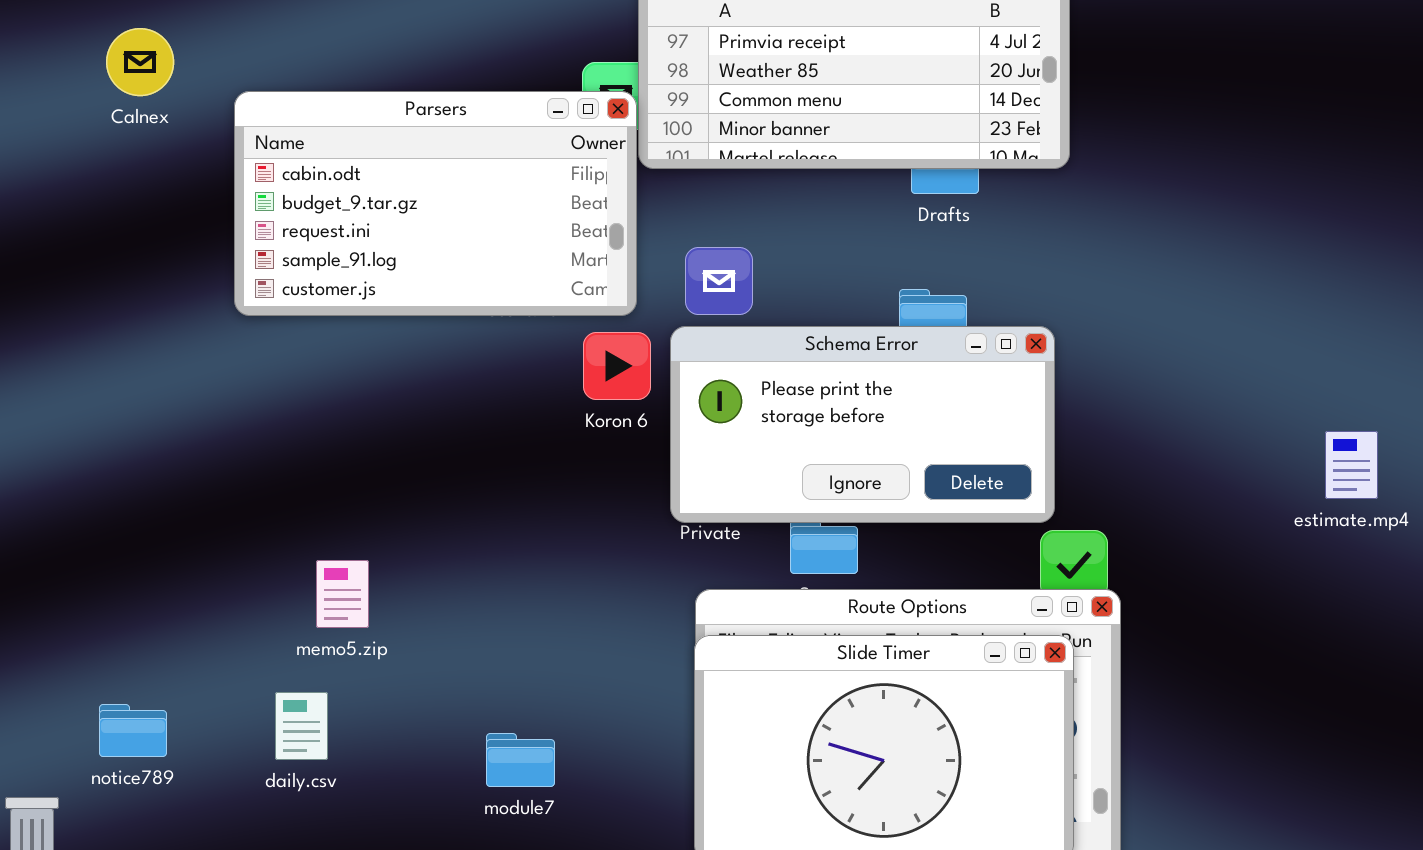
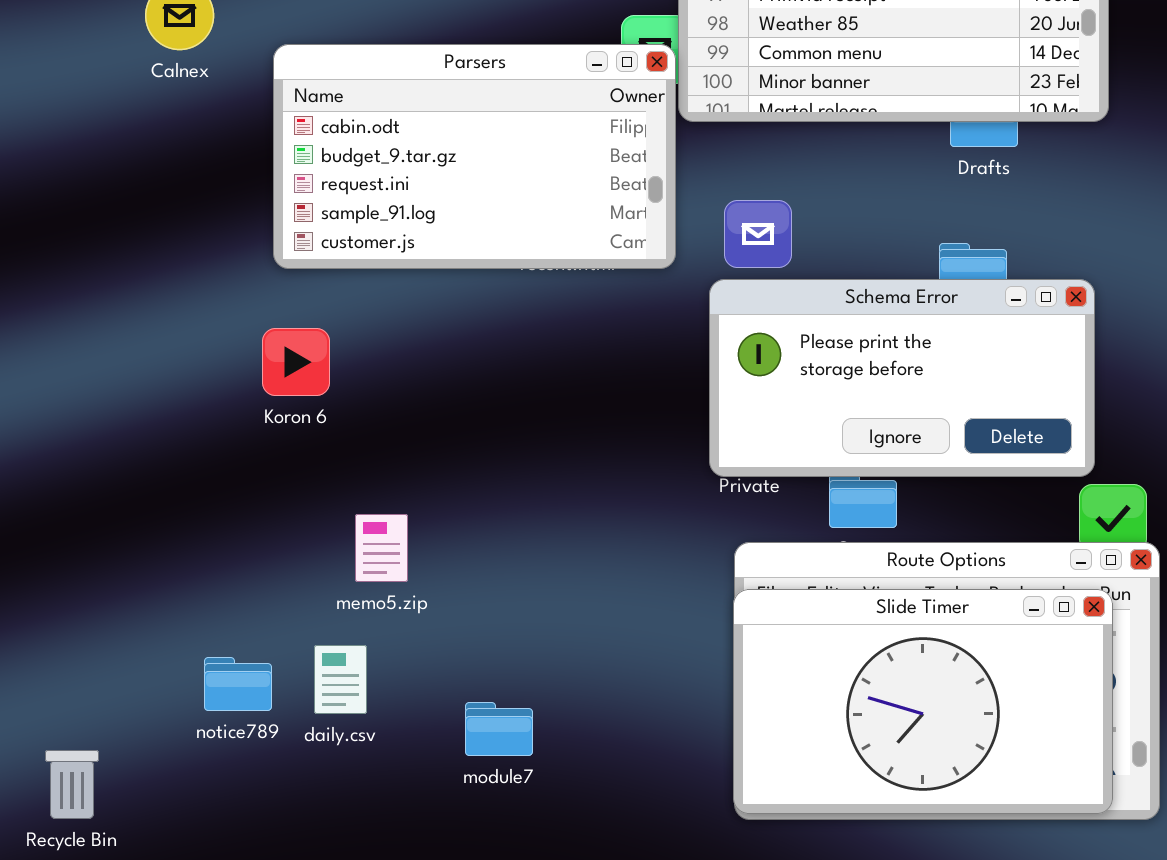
Koron 6: [583,332,651,400] -> [262,328,330,396], moved
notice789: [99,704,167,757] -> [204,657,272,711], moved
module7: [486,733,555,787] -> [465,702,533,756], moved

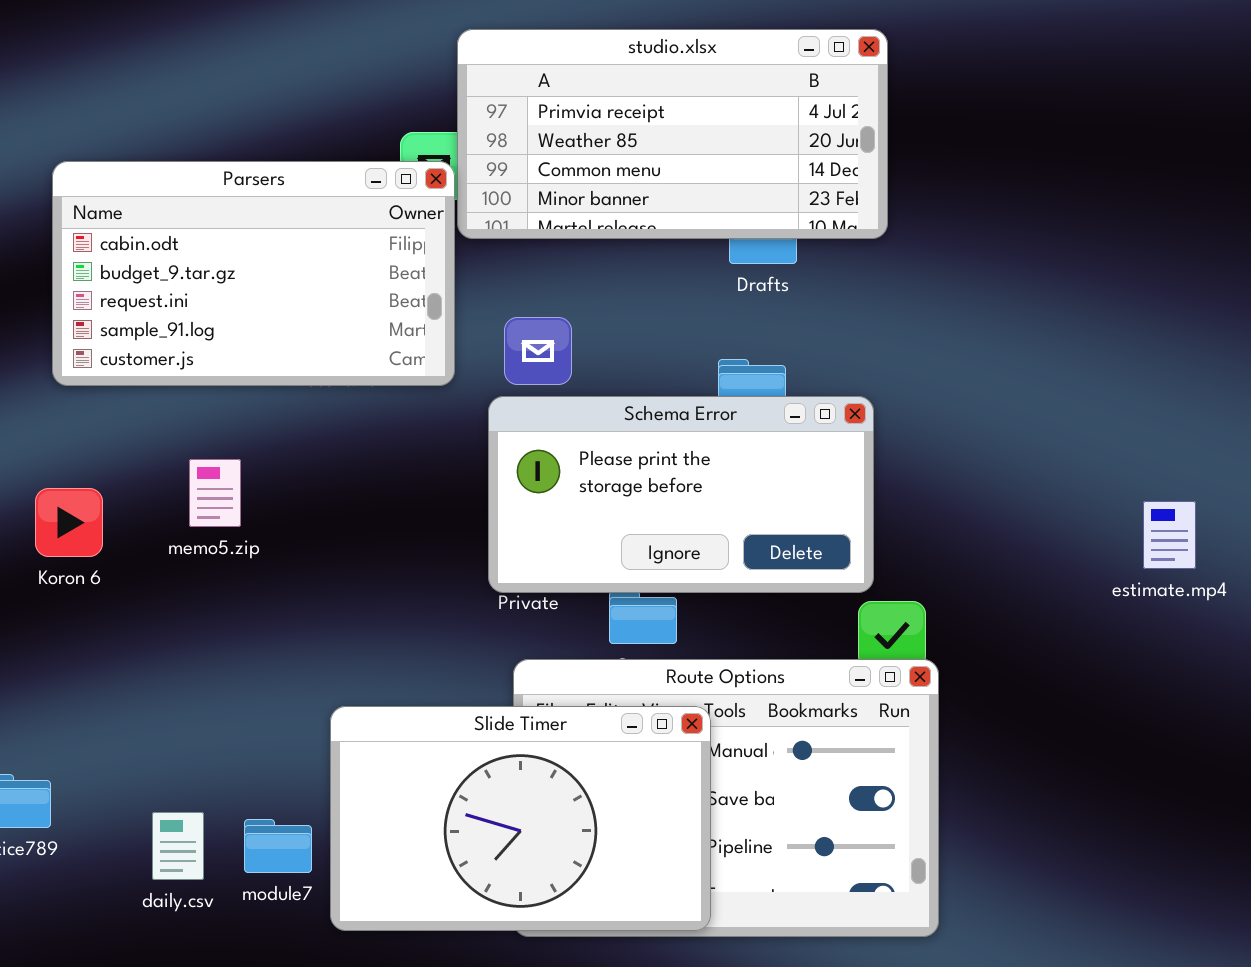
Koron 6: [262,328,330,396] -> [35,488,103,557], moved
memo5.zip: [355,514,408,582] -> [189,459,241,527], moved
Slide Timer: [733,589,1113,814] -> [330,706,711,931], moved
daily.csv: [314,645,367,714] -> [152,812,204,880], moved

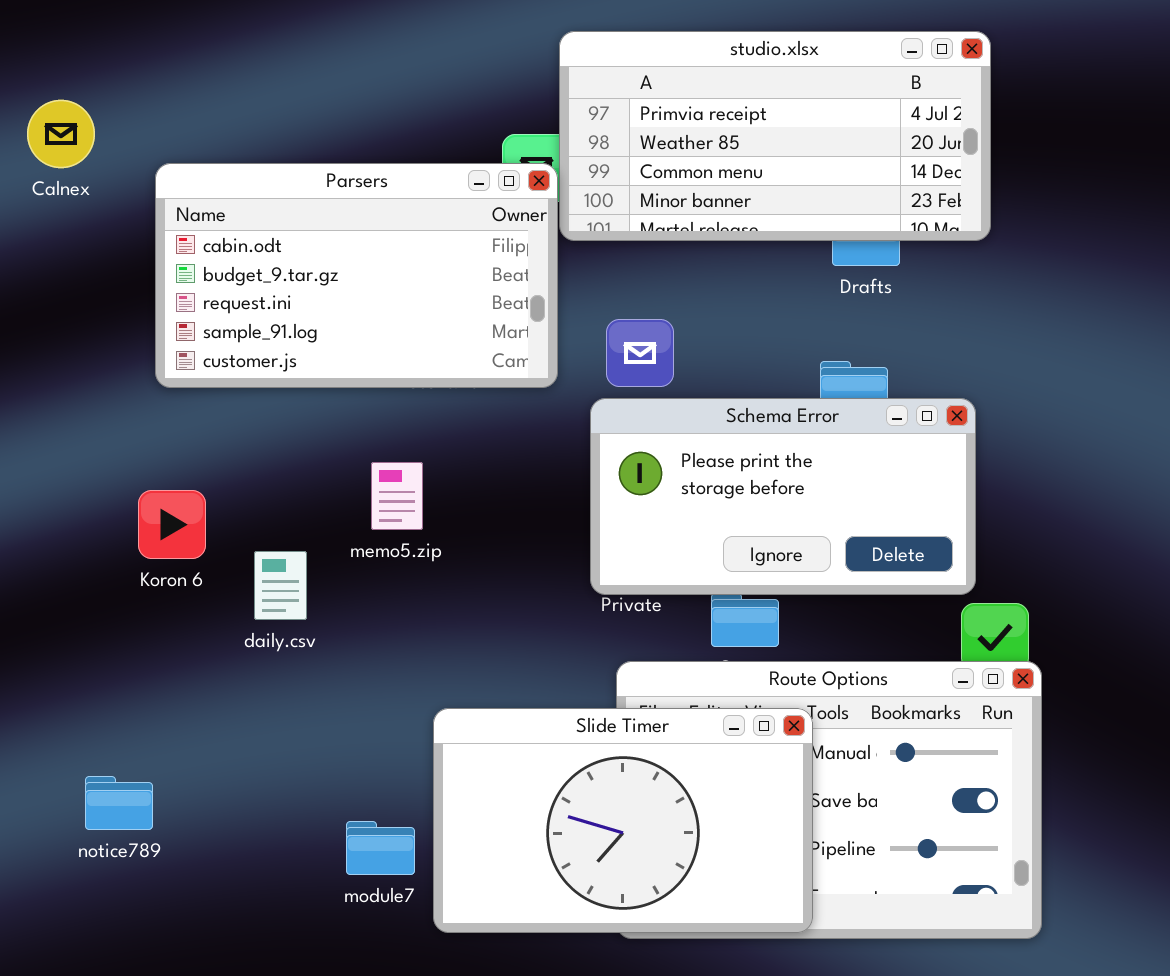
memo5.zip: [189,459,241,527] -> [371,462,423,530], moved
daily.csv: [152,812,204,880] -> [254,551,307,620], moved

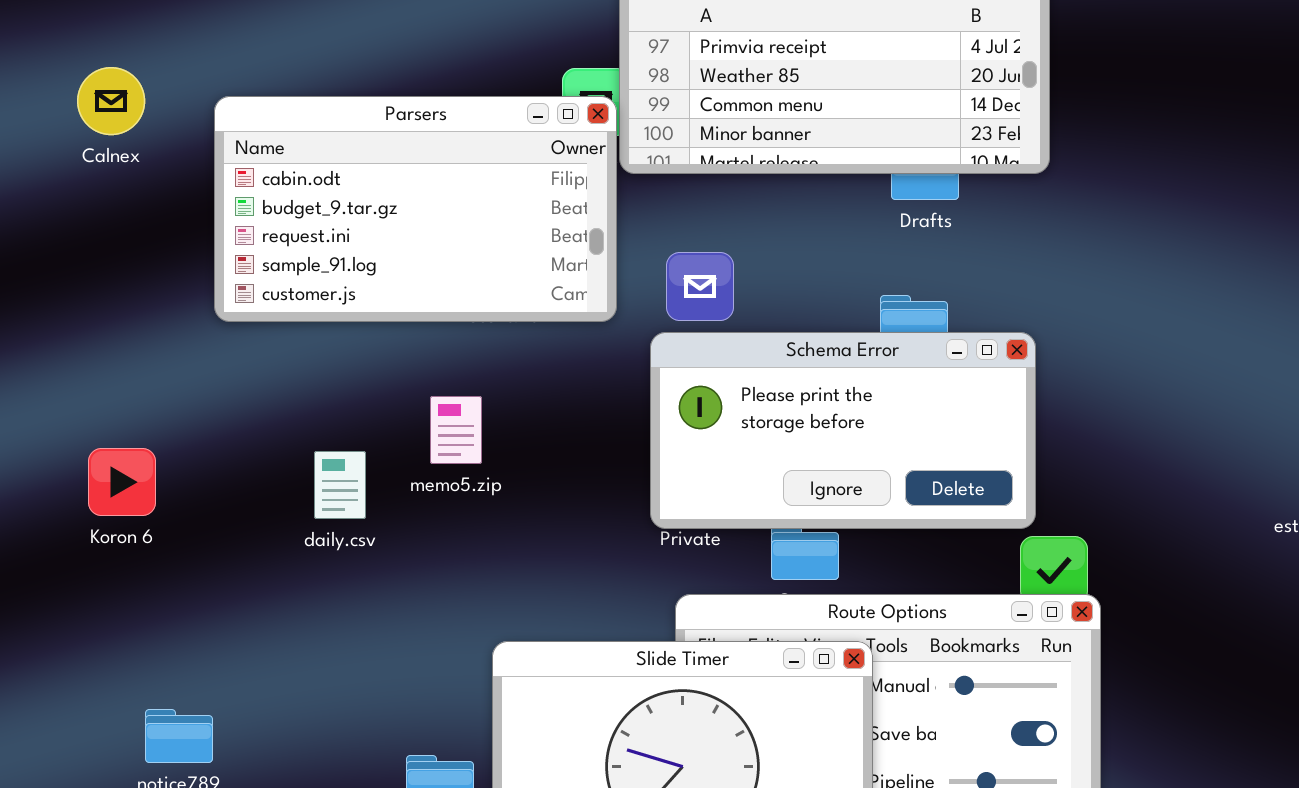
Calnex: [27,100,95,168] -> [77,67,145,135], moved
Koron 6: [138,490,206,559] -> [88,448,156,516], moved
daily.csv: [254,551,307,620] -> [314,451,366,519], moved

